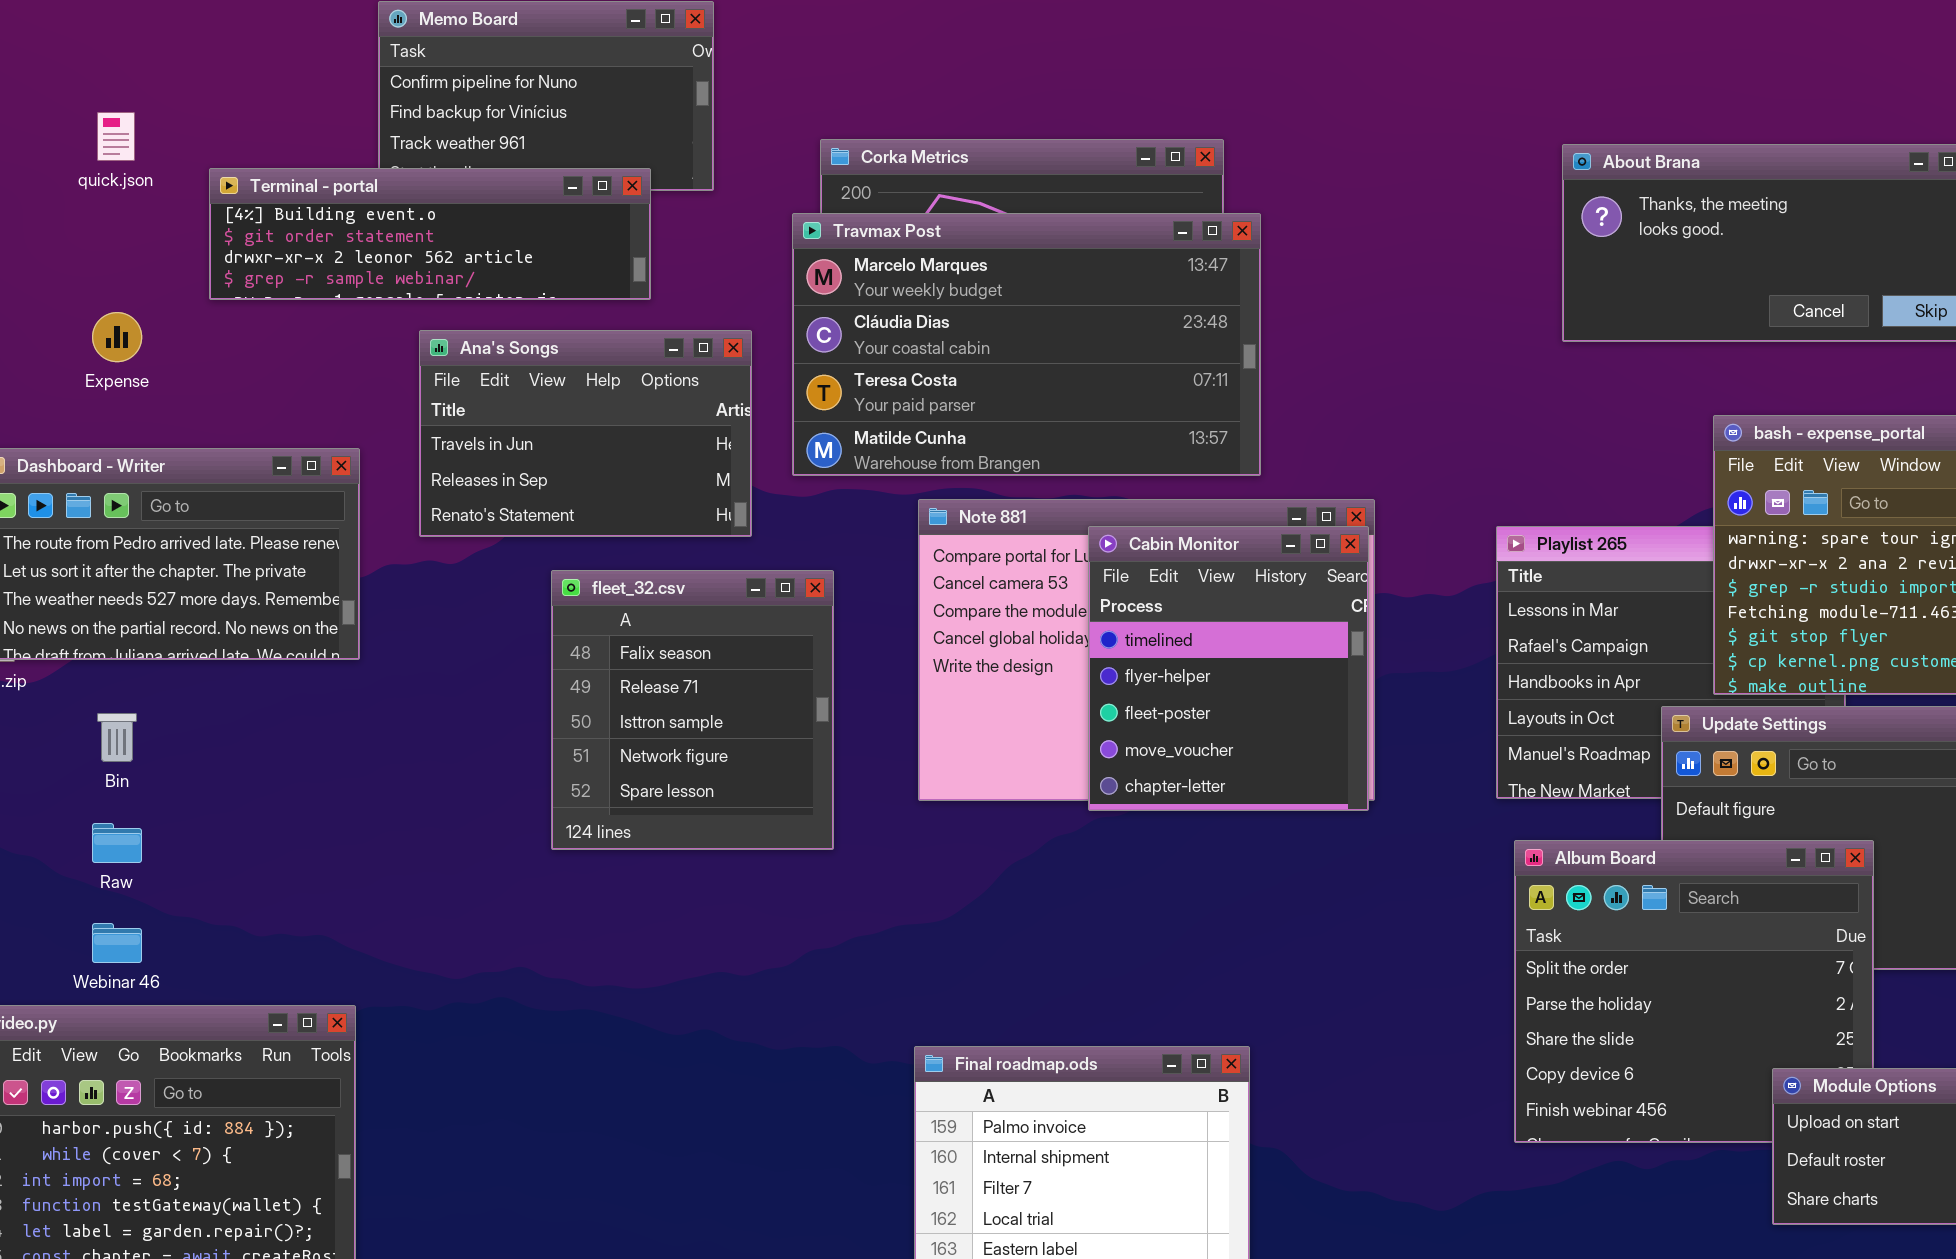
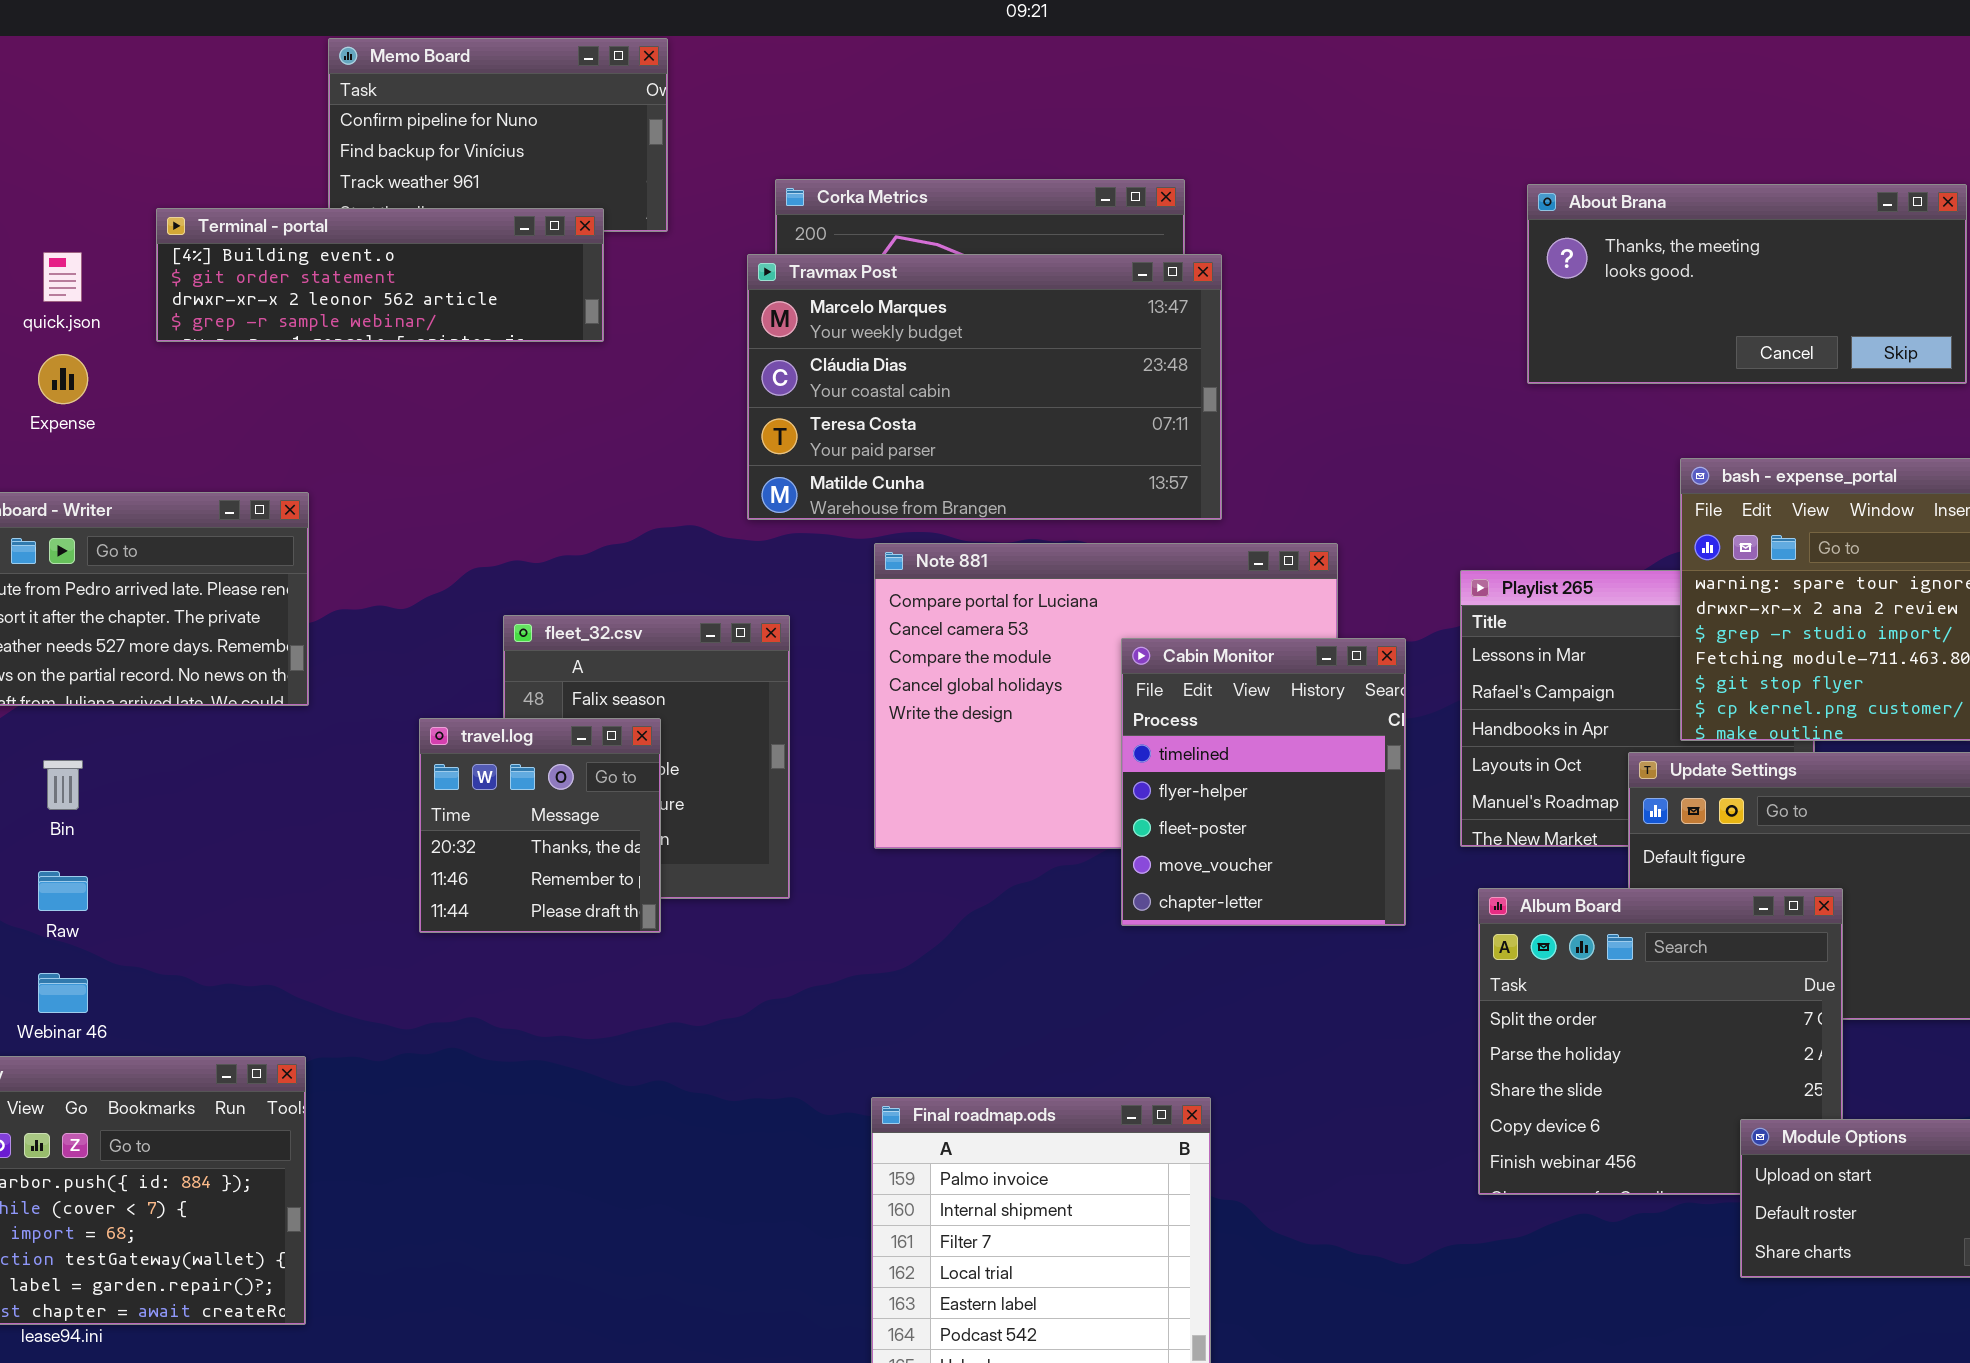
quick.json: [97,112,135,161] -> [43,252,82,302], moved
Ana's Songs: [419,330,752,537] -> none, closed
Cabin Monitor: [1088,526,1369,811] -> [1121,638,1406,926], moved
travel.log: none -> [419,718,661,933], opened

